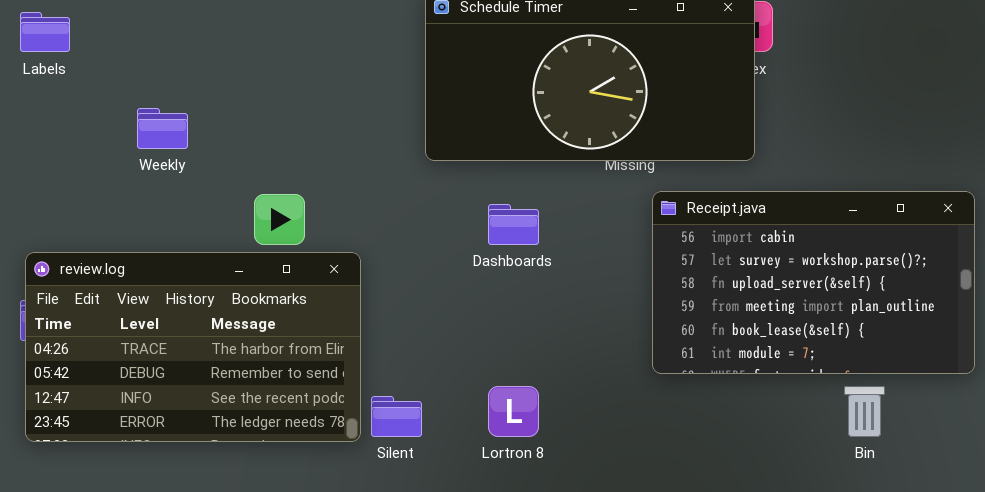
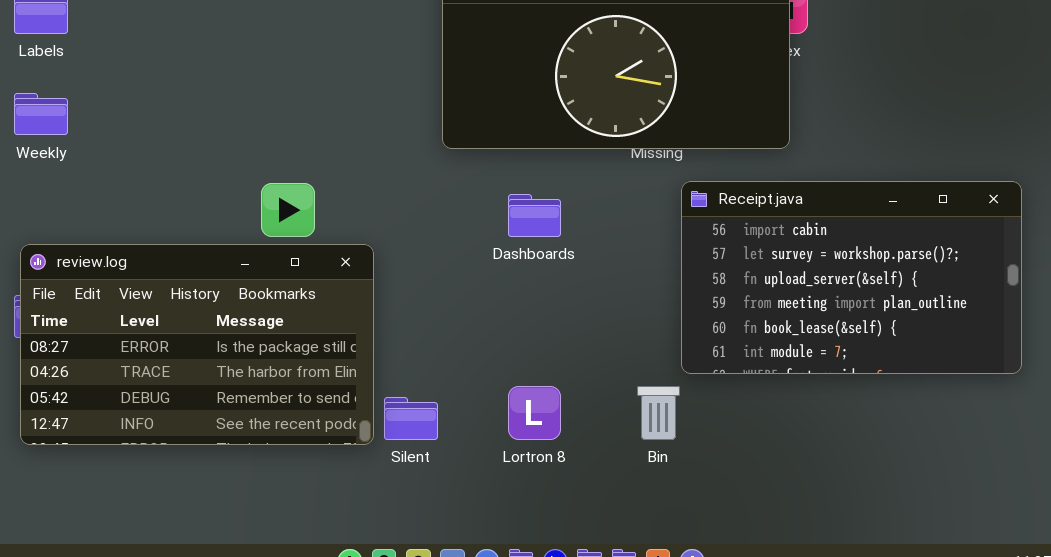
Weekly: [137,108,188,149] -> [14,93,68,135], moved
review.log: [25,252,361,442] -> [20,244,374,445], scrolled up 1 row
Bin: [844,386,885,437] -> [637,386,680,440], moved

